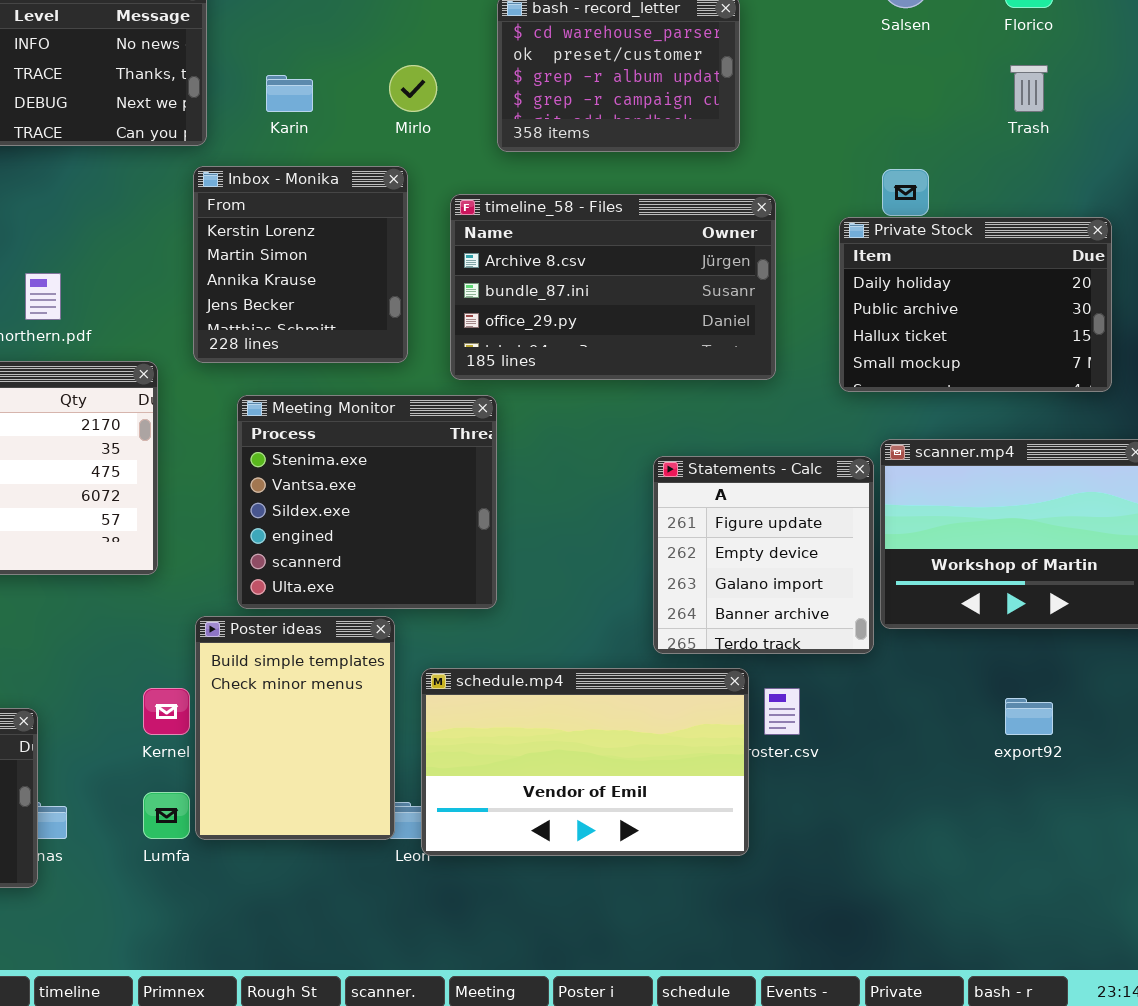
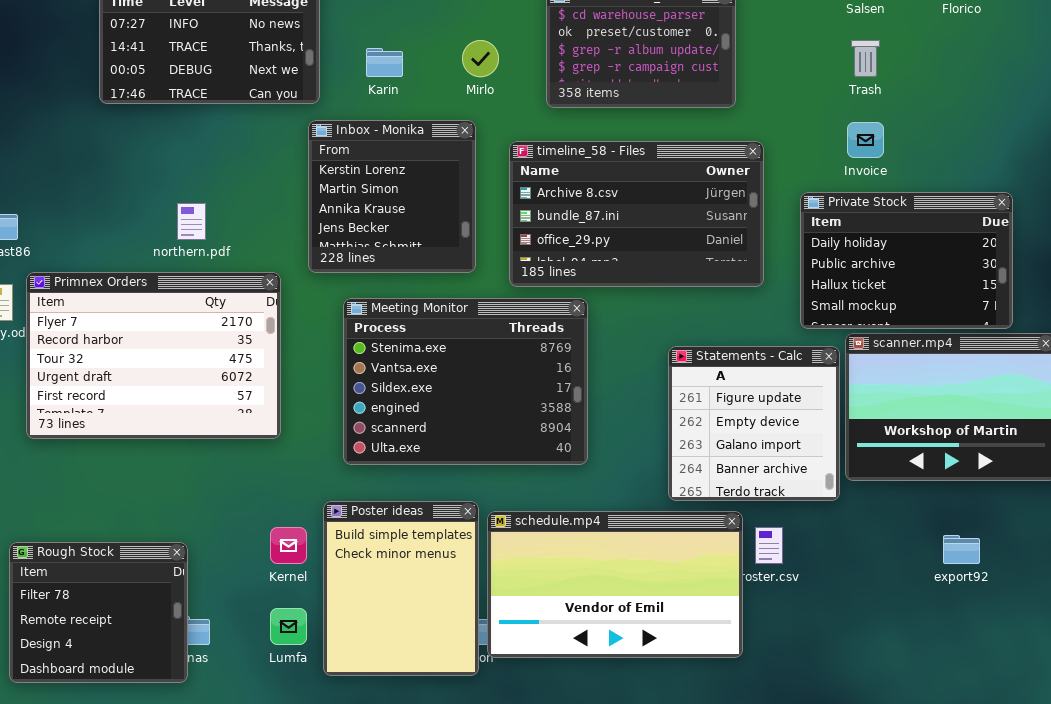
Trash: [1010,65,1048,112] -> [851,40,880,77], moved
Private Stock: [839,217,1112,392] -> [800,192,1013,329], moved
Meeting Monitor: [237,395,497,609] -> [343,298,588,465], resized
Poster ideas: [195,616,395,840] -> [323,501,479,676], moved

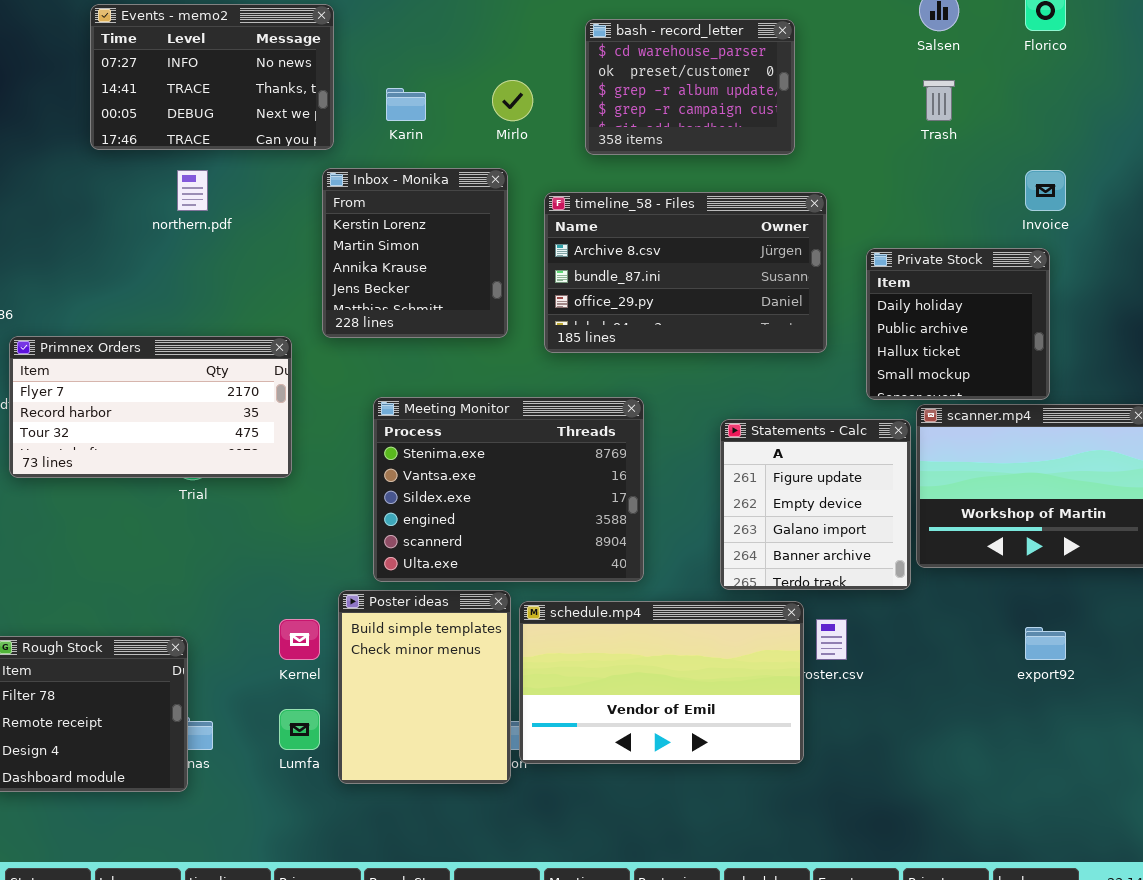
Invoice: [847,122,884,158] -> [1025,170,1066,211], moved
Private Stock: [800,192,1013,329] -> [866,248,1050,400], resized
northern.pdf: [177,203,206,240] -> [177,170,208,211], moved
Primnex Orders: [26,272,281,439] -> [9,336,292,478], resized
Meeting Monitor: [343,298,588,465] -> [373,397,644,582], moved

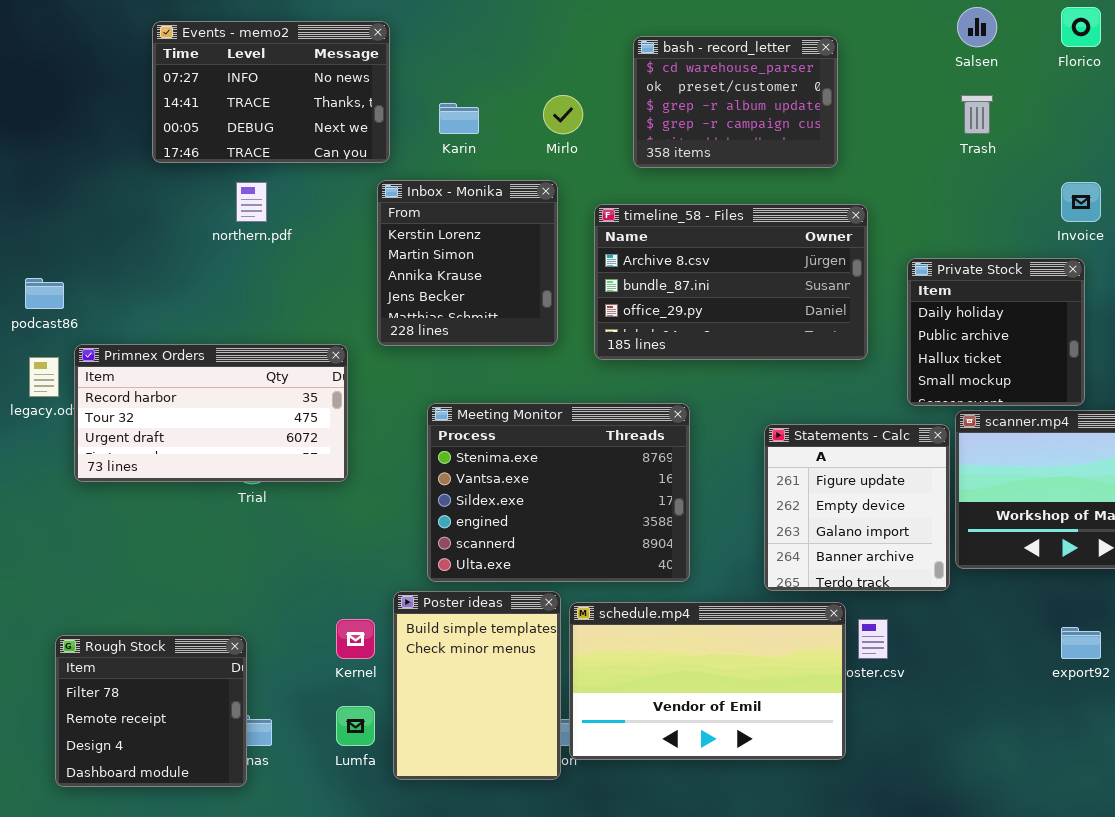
Primnex Orders: [9,336,292,478] -> [74,344,348,482], scrolled down 1 row

